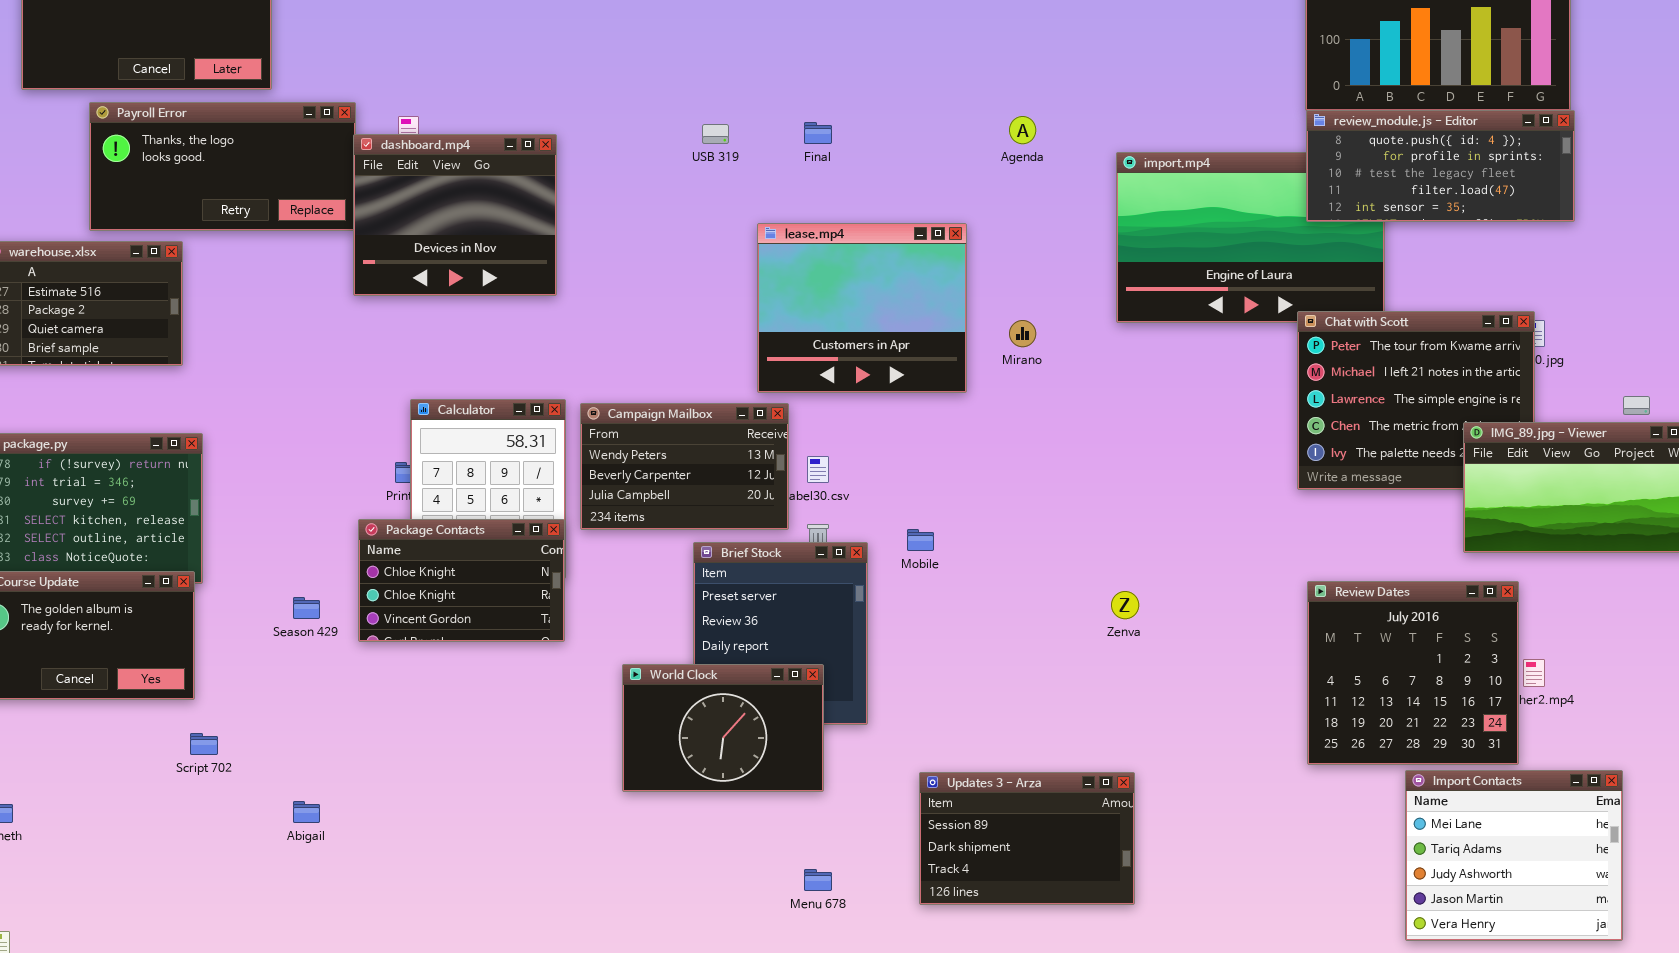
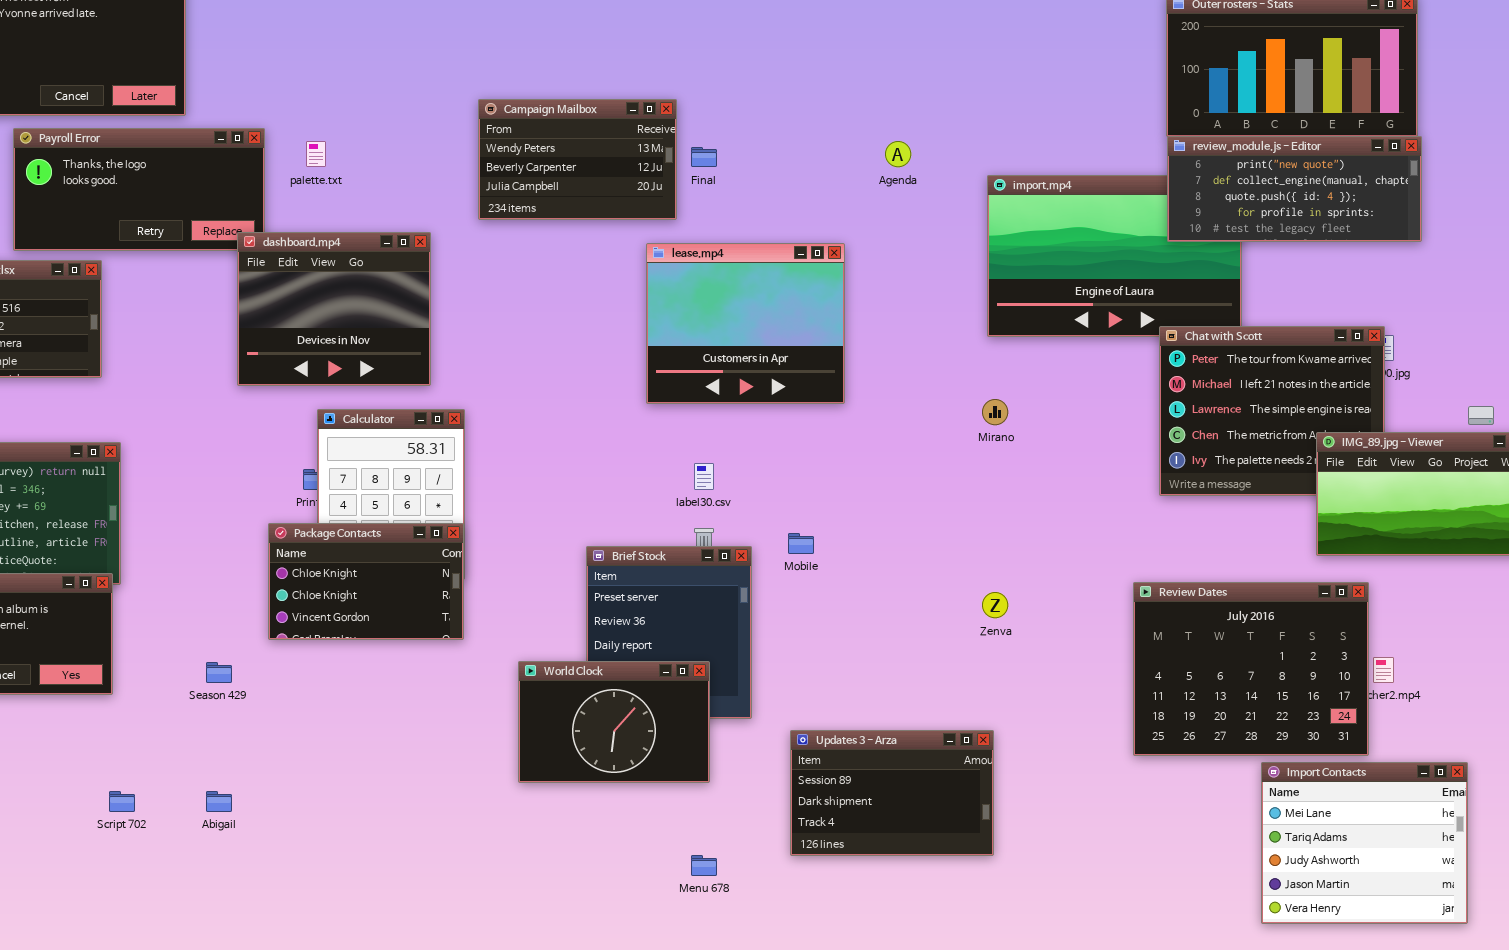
review_module.js - Editor: [1306,110,1575,222] -> [1167,136,1422,242], scrolled up 2 rows
dashboard.mp4: [353,134,557,296] -> [237,232,431,386], moved
Mirano: [1009,320,1036,347] -> [982,399,1008,425], moved
Campaign Mailbox: [580,403,789,530] -> [478,99,677,220], moved
Review Dates: [1307,581,1519,765] -> [1133,582,1369,756], resized
Season 429: [293,597,320,619] -> [206,662,232,683], moved
Script 702: [190,733,218,755] -> [109,791,135,812], moved
Updates 3 - Arza: [919,772,1135,905] -> [790,730,994,856], moved

